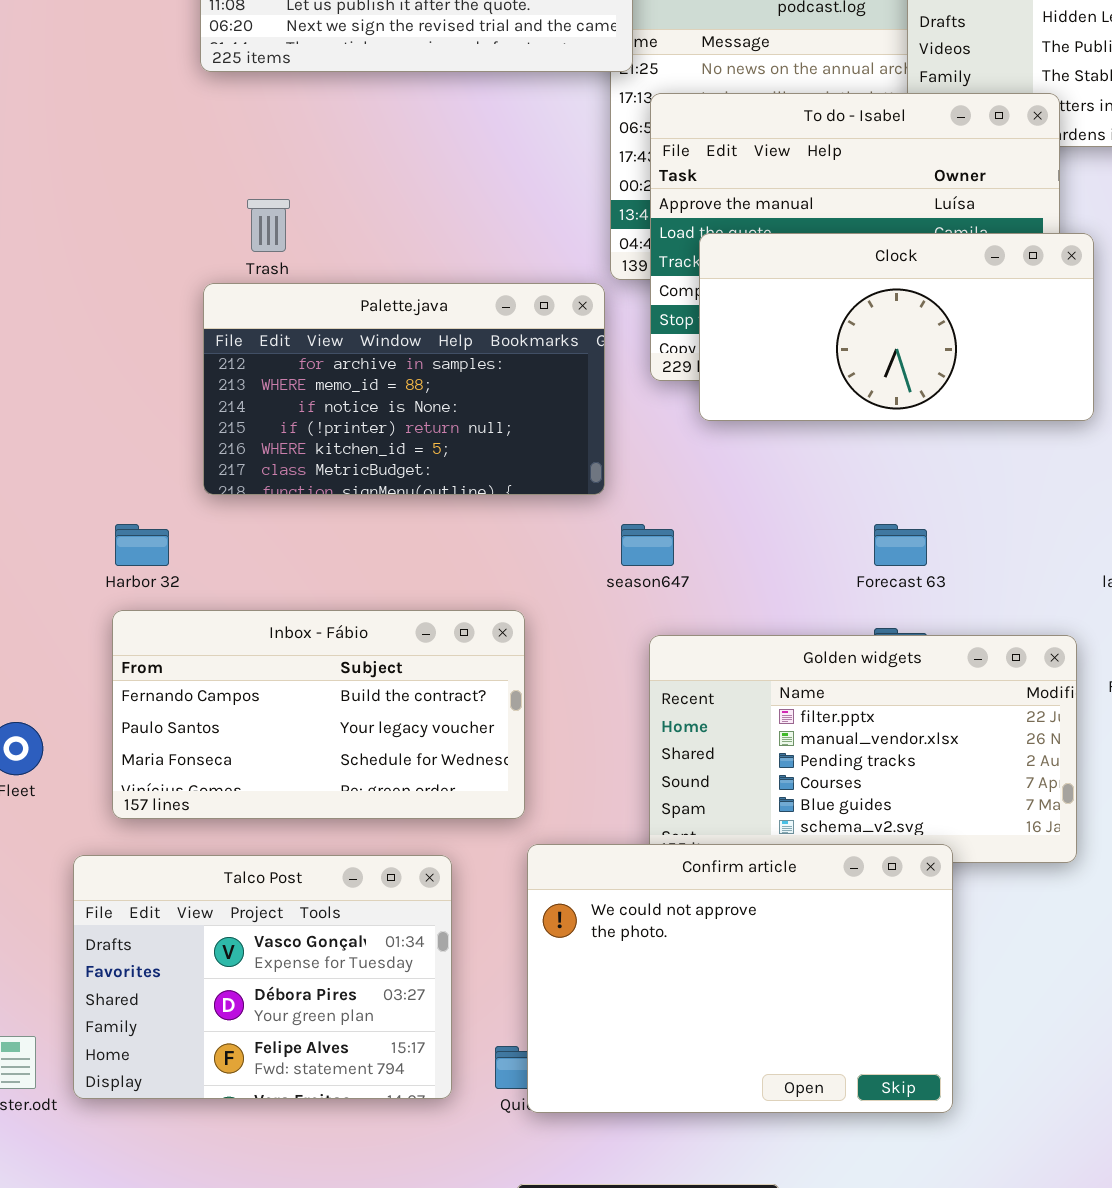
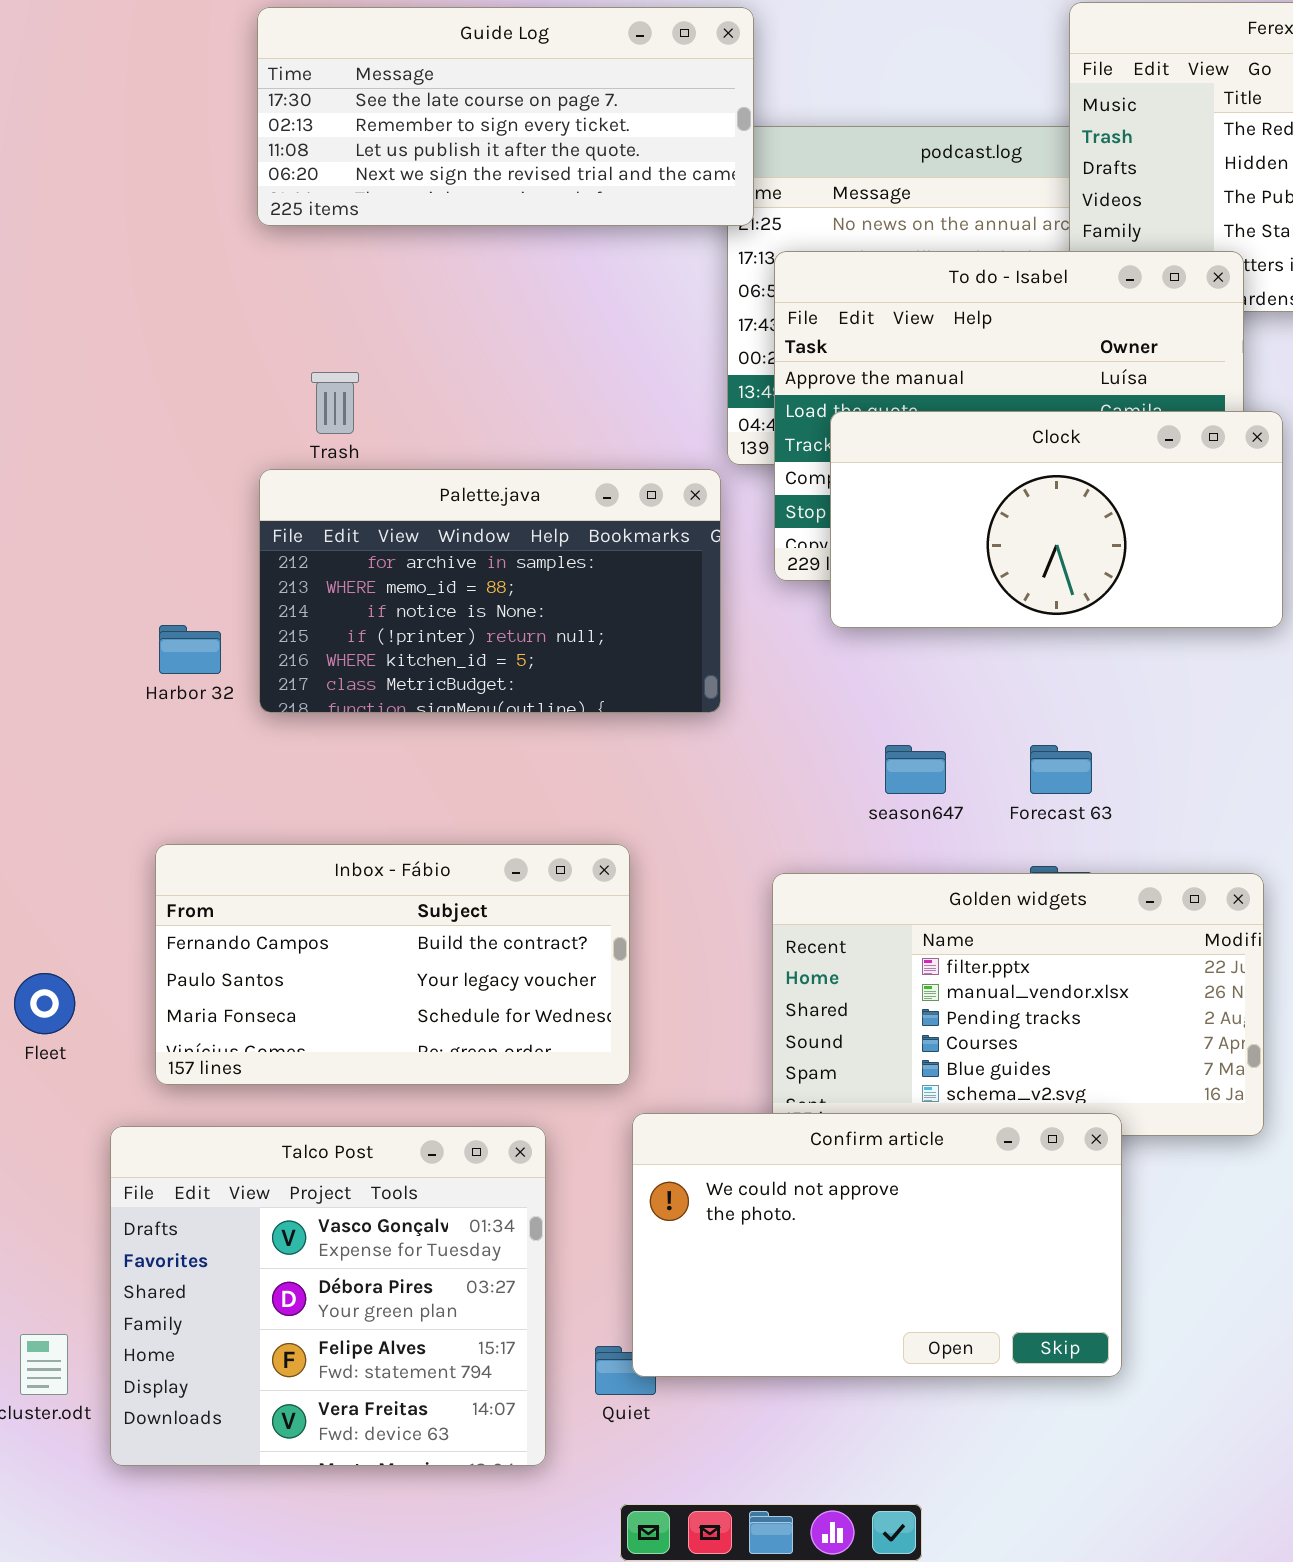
Harbor 32: [115,524,169,566] -> [159,625,221,674], moved
season647: [621,524,674,566] -> [885,745,946,794], moved
Confirm article: [527,844,953,1113] -> [632,1113,1122,1377], resized
Talco Post: [73,855,452,1099] -> [110,1126,546,1466], resized

